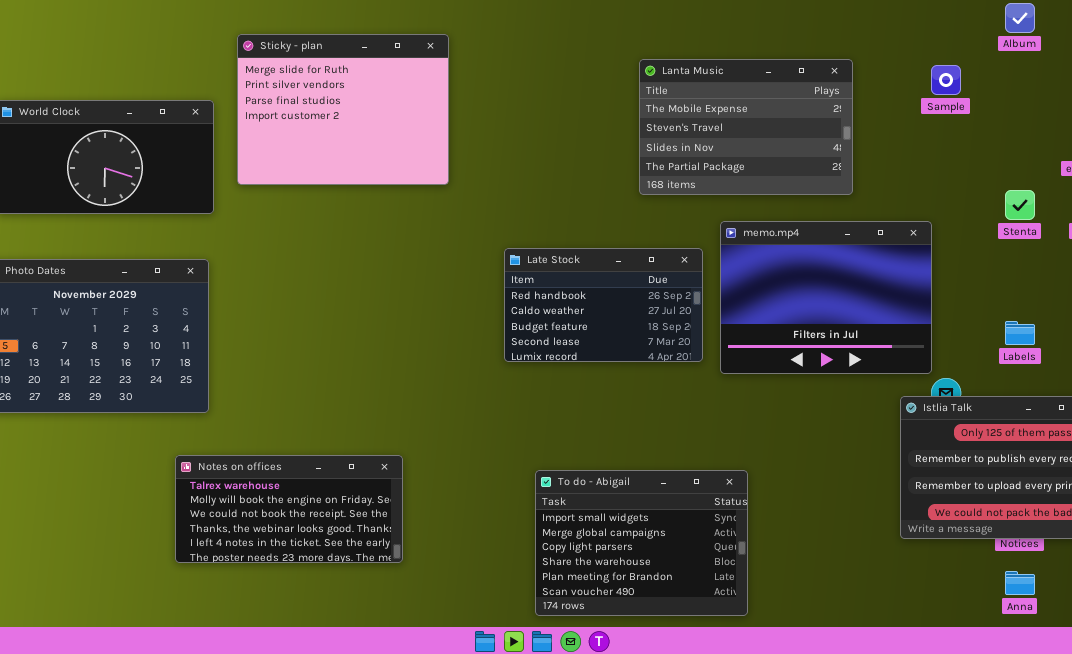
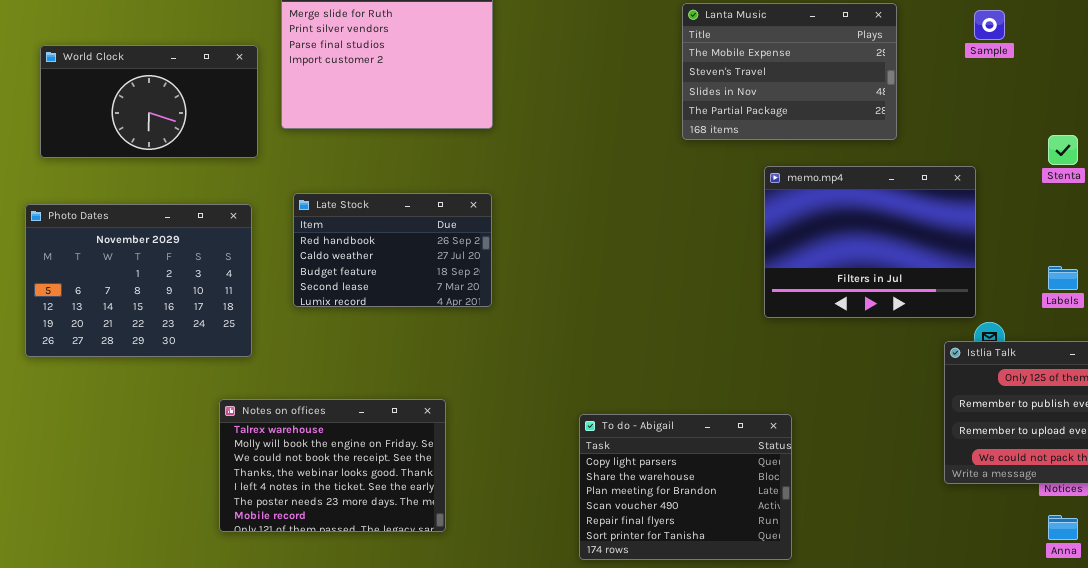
Late Stock: [504,248,703,362] -> [293,193,492,307], moved
Notes on offices: [175,455,403,563] -> [219,399,446,532], resized
To do - Abigail: [535,470,748,616] -> [579,414,792,560], scrolled down 2 rows

